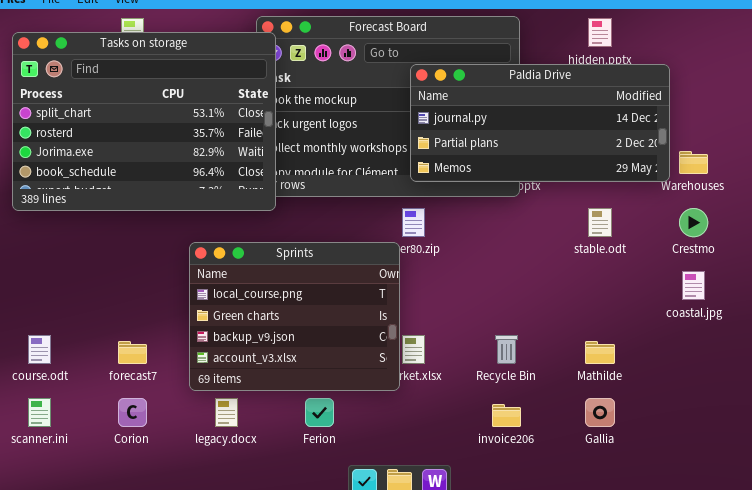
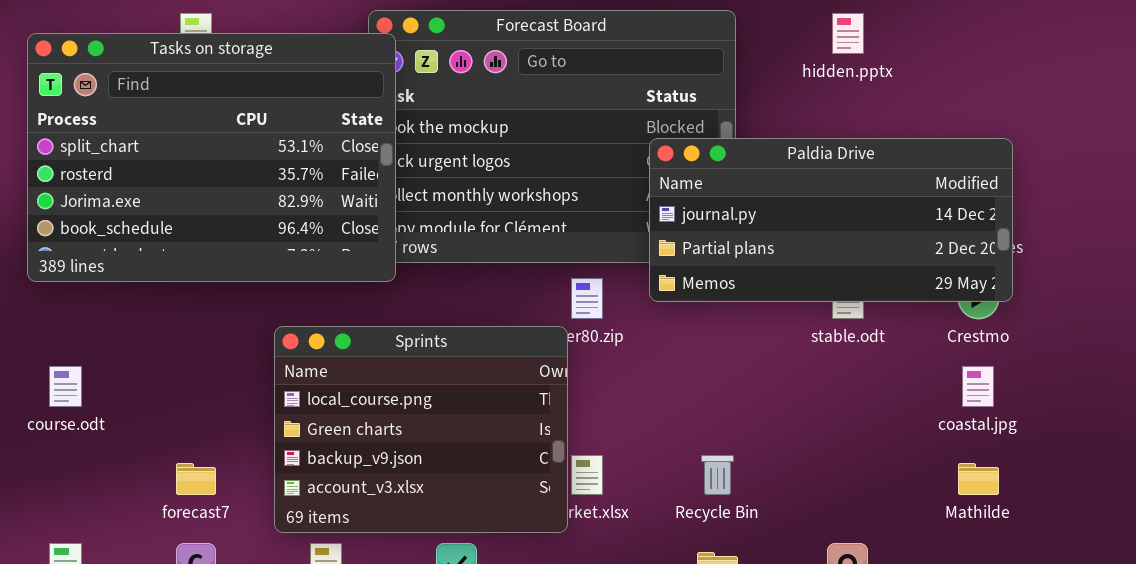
Paldia Drive: [410,64,670,182] -> [649,138,1013,302], moved
course.odt: [28,335,51,364] -> [49,366,82,407], moved
Mathilde: [585,341,615,364] -> [958,463,999,495], moved

